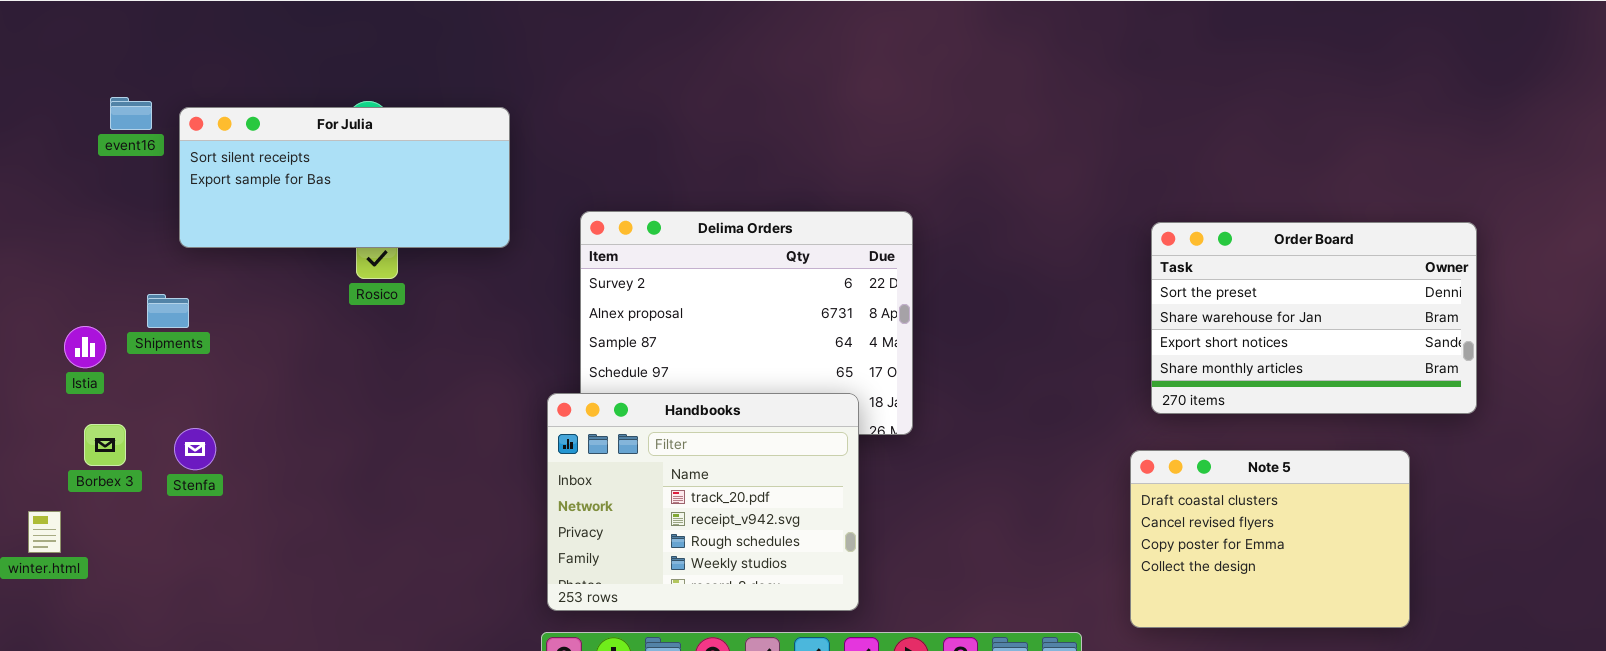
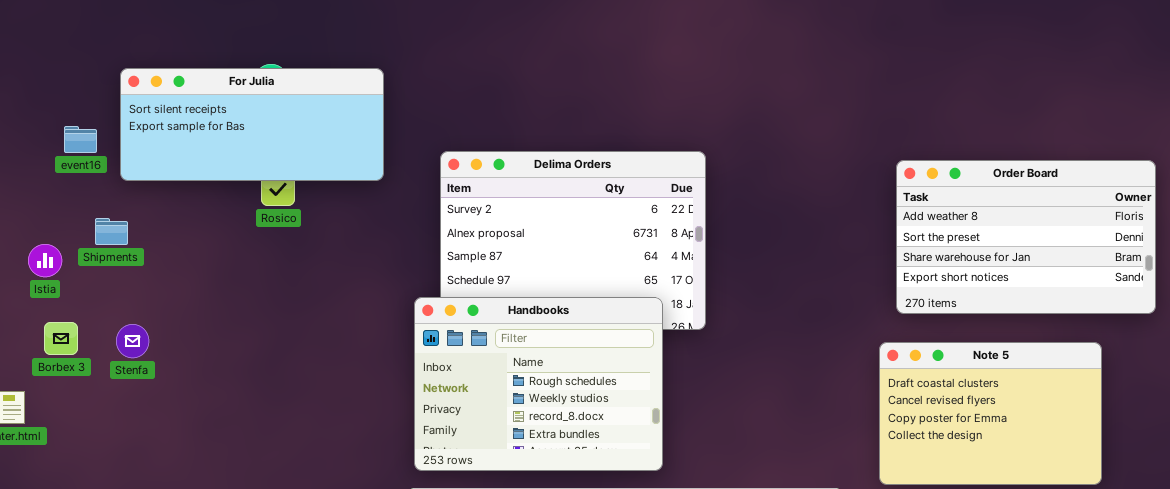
event16: [110,97,152,130] -> [64,126,97,153], moved
Order Board: [1151,222,1477,414] -> [896,160,1156,314], scrolled up 1 row
Handbooks: [547,393,859,611] -> [414,297,663,471], scrolled down 2 rows

